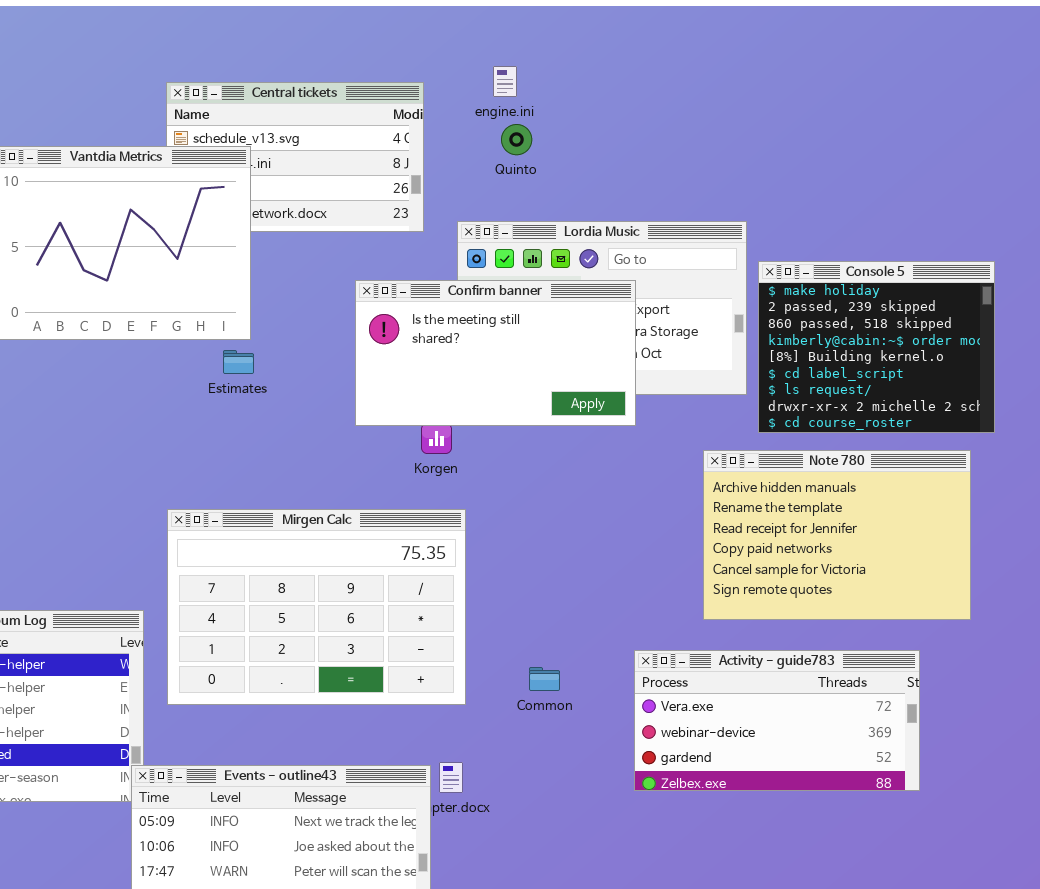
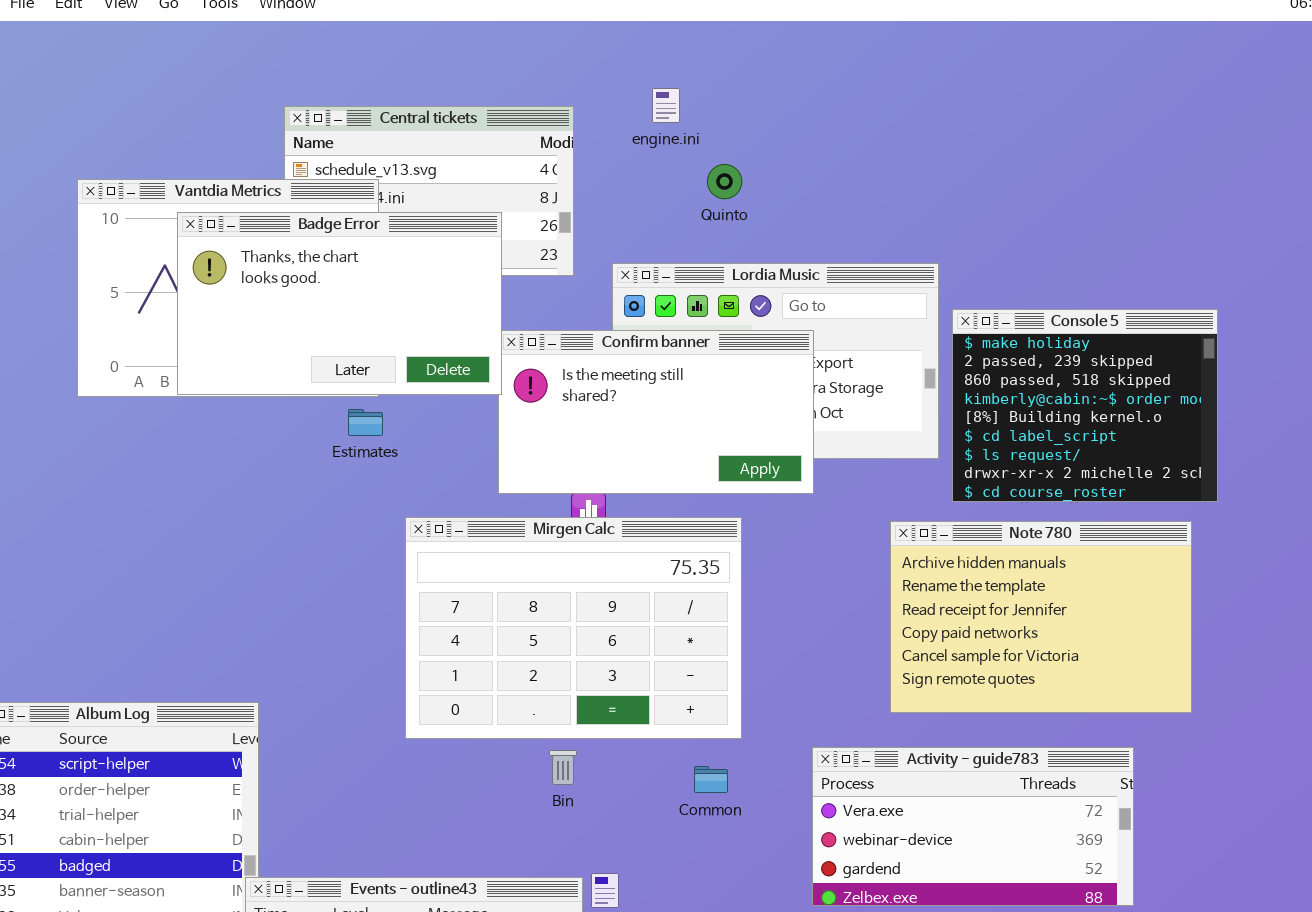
Quinto: [501,124,532,155] -> [707,164,742,199], moved
Badge Error: none -> [177,212,502,395], opened
Mirgen Calc: [167,509,466,705] -> [405,517,742,739], moved

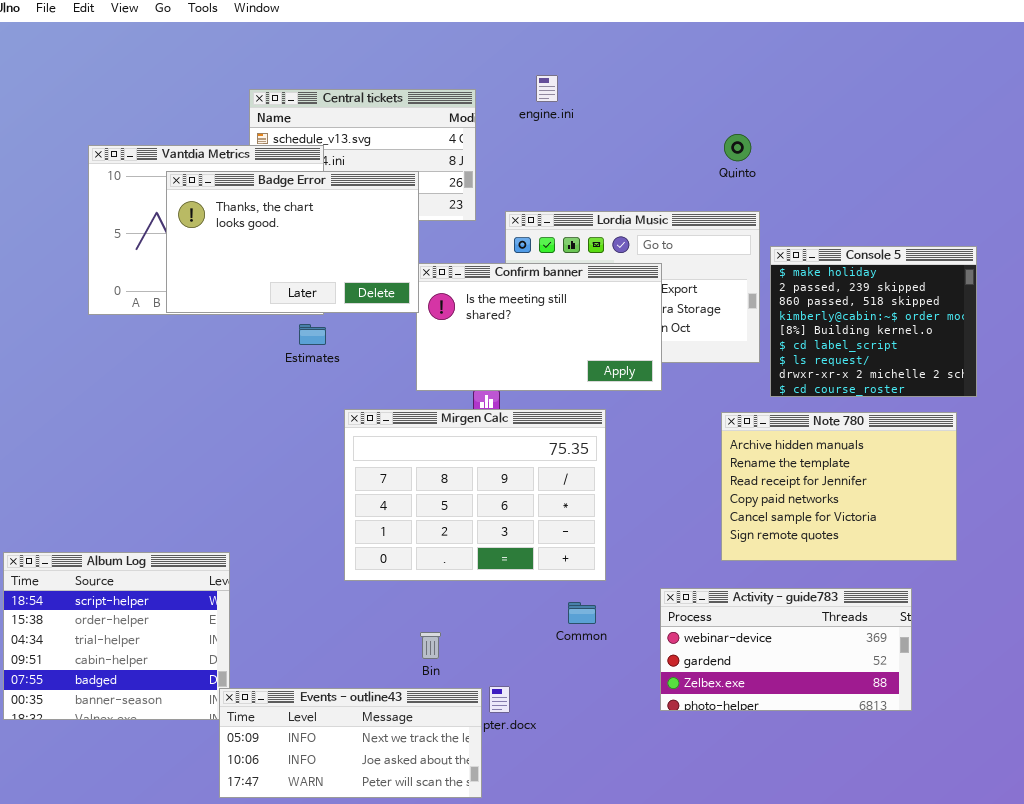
Quinto: [707,164,742,199] -> [724,134,751,161], moved
Activity - guide783: [812,747,1134,906] -> [660,588,912,711], scrolled down 1 row
Bin: [549,750,577,785] -> [420,632,441,659], moved

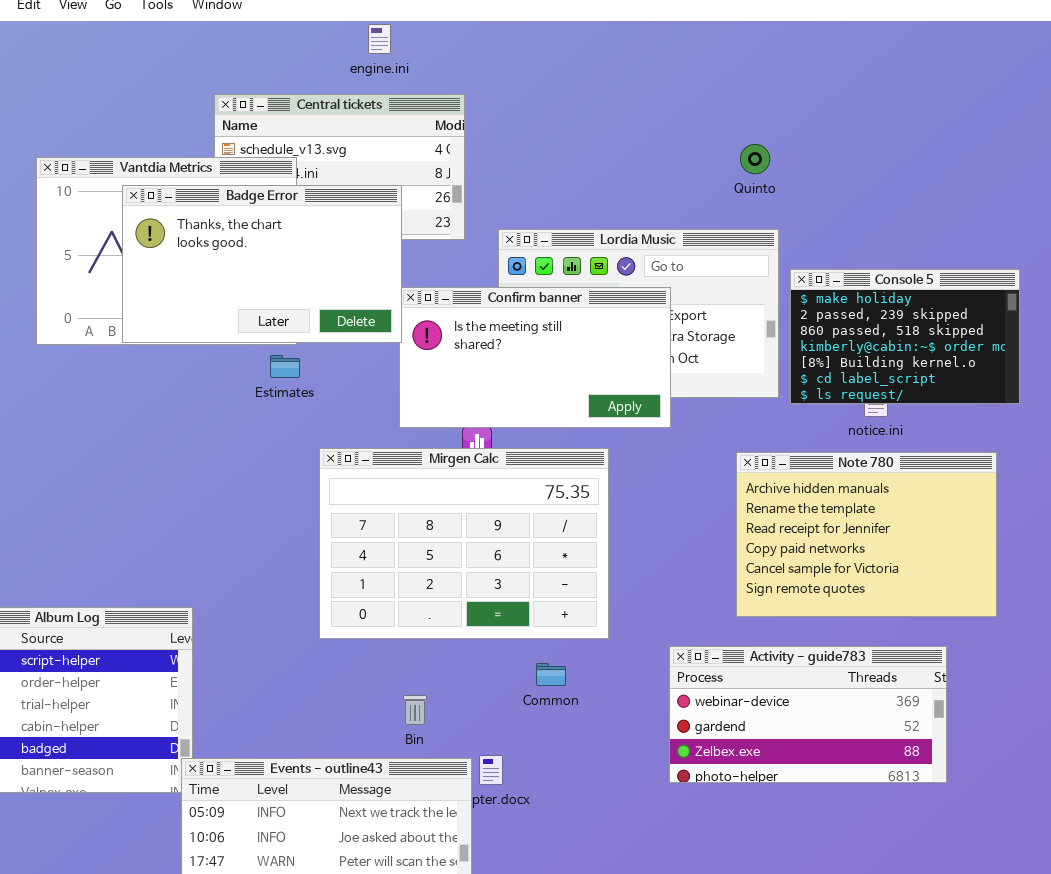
engine.ini: [536,75,558,102] -> [368,24,391,54], moved
Console 5: [770,246,977,397] -> [790,269,1020,404], resized
Common: [568,602,596,624] -> [536,663,566,686], moved

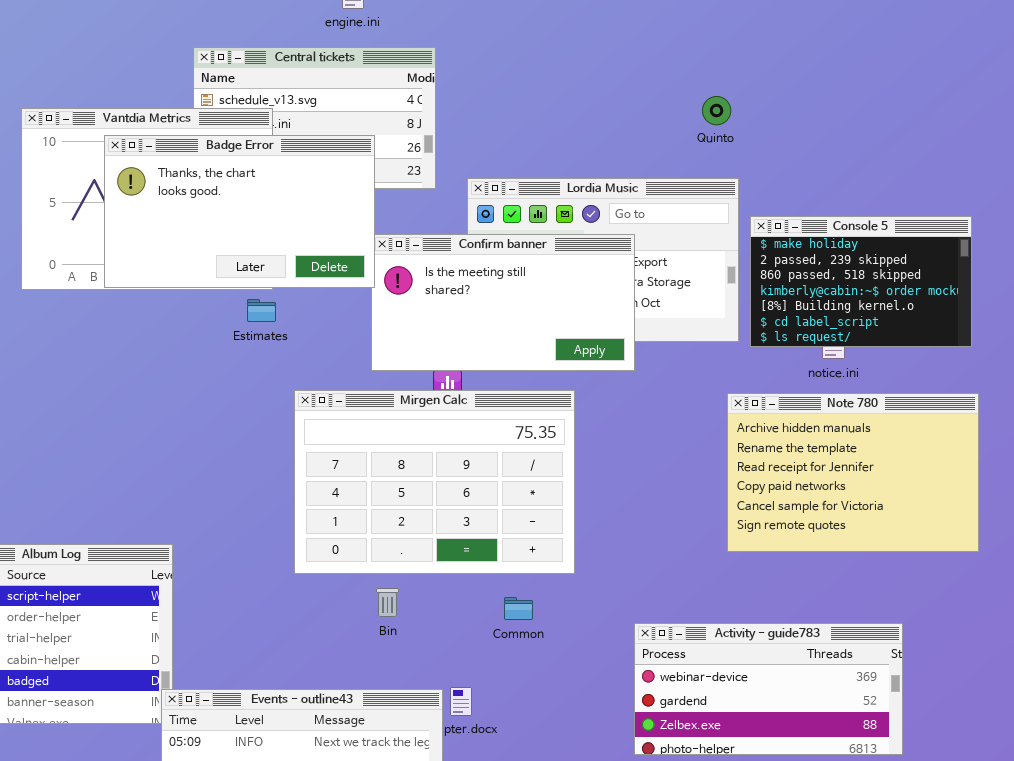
Note 780: [736,452,997,617] -> [727,393,979,552], moved
Activity - guide783: [669,646,947,783] -> [634,623,903,755], moved
Bin: [403,695,427,725] -> [376,588,399,617], moved

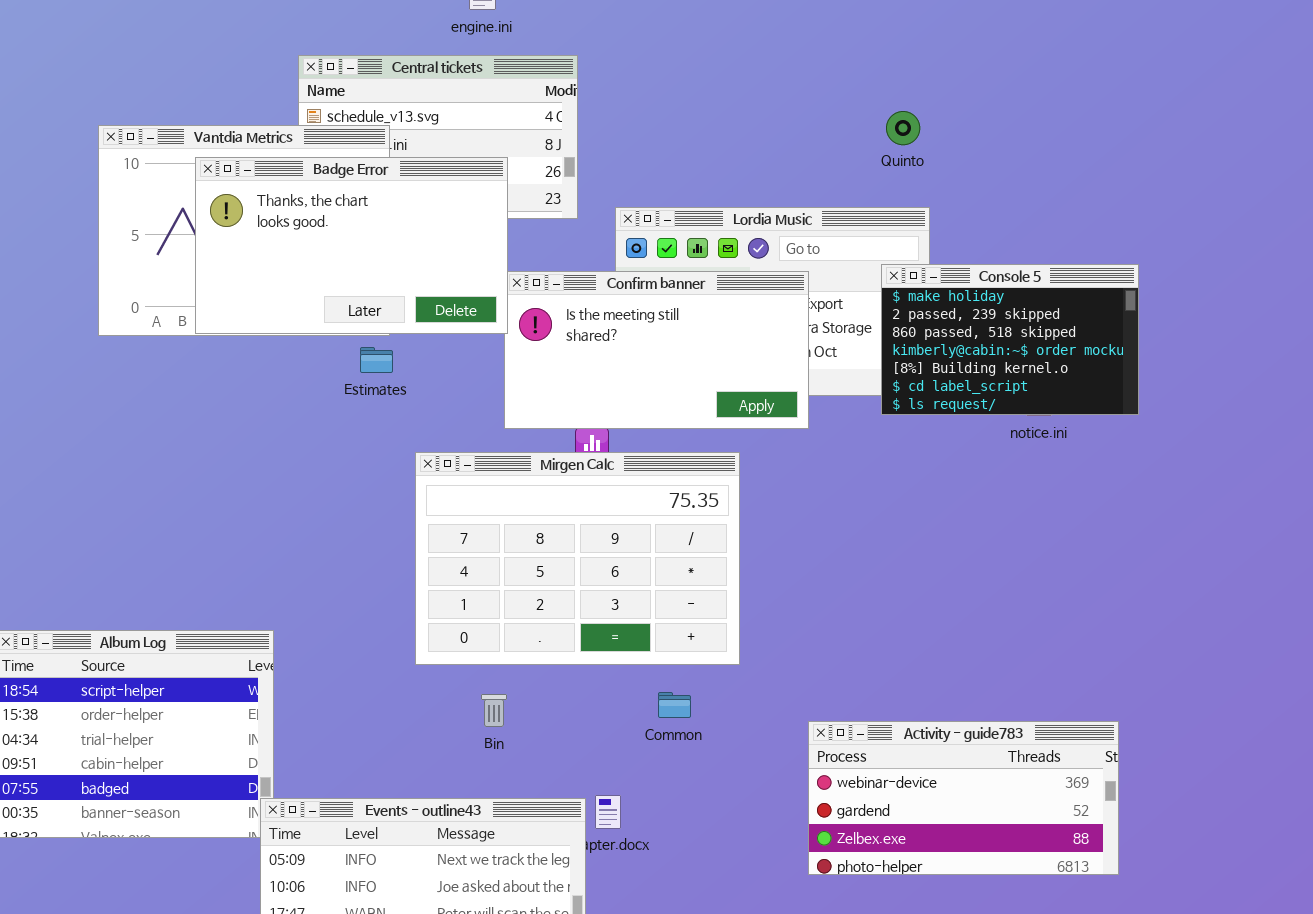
Console 5: [750,216,972,347] -> [881,264,1139,415], moved
Note 780: [727,393,979,552] -> none, closed
Bin: [376,588,399,617] -> [481,694,507,727], moved

